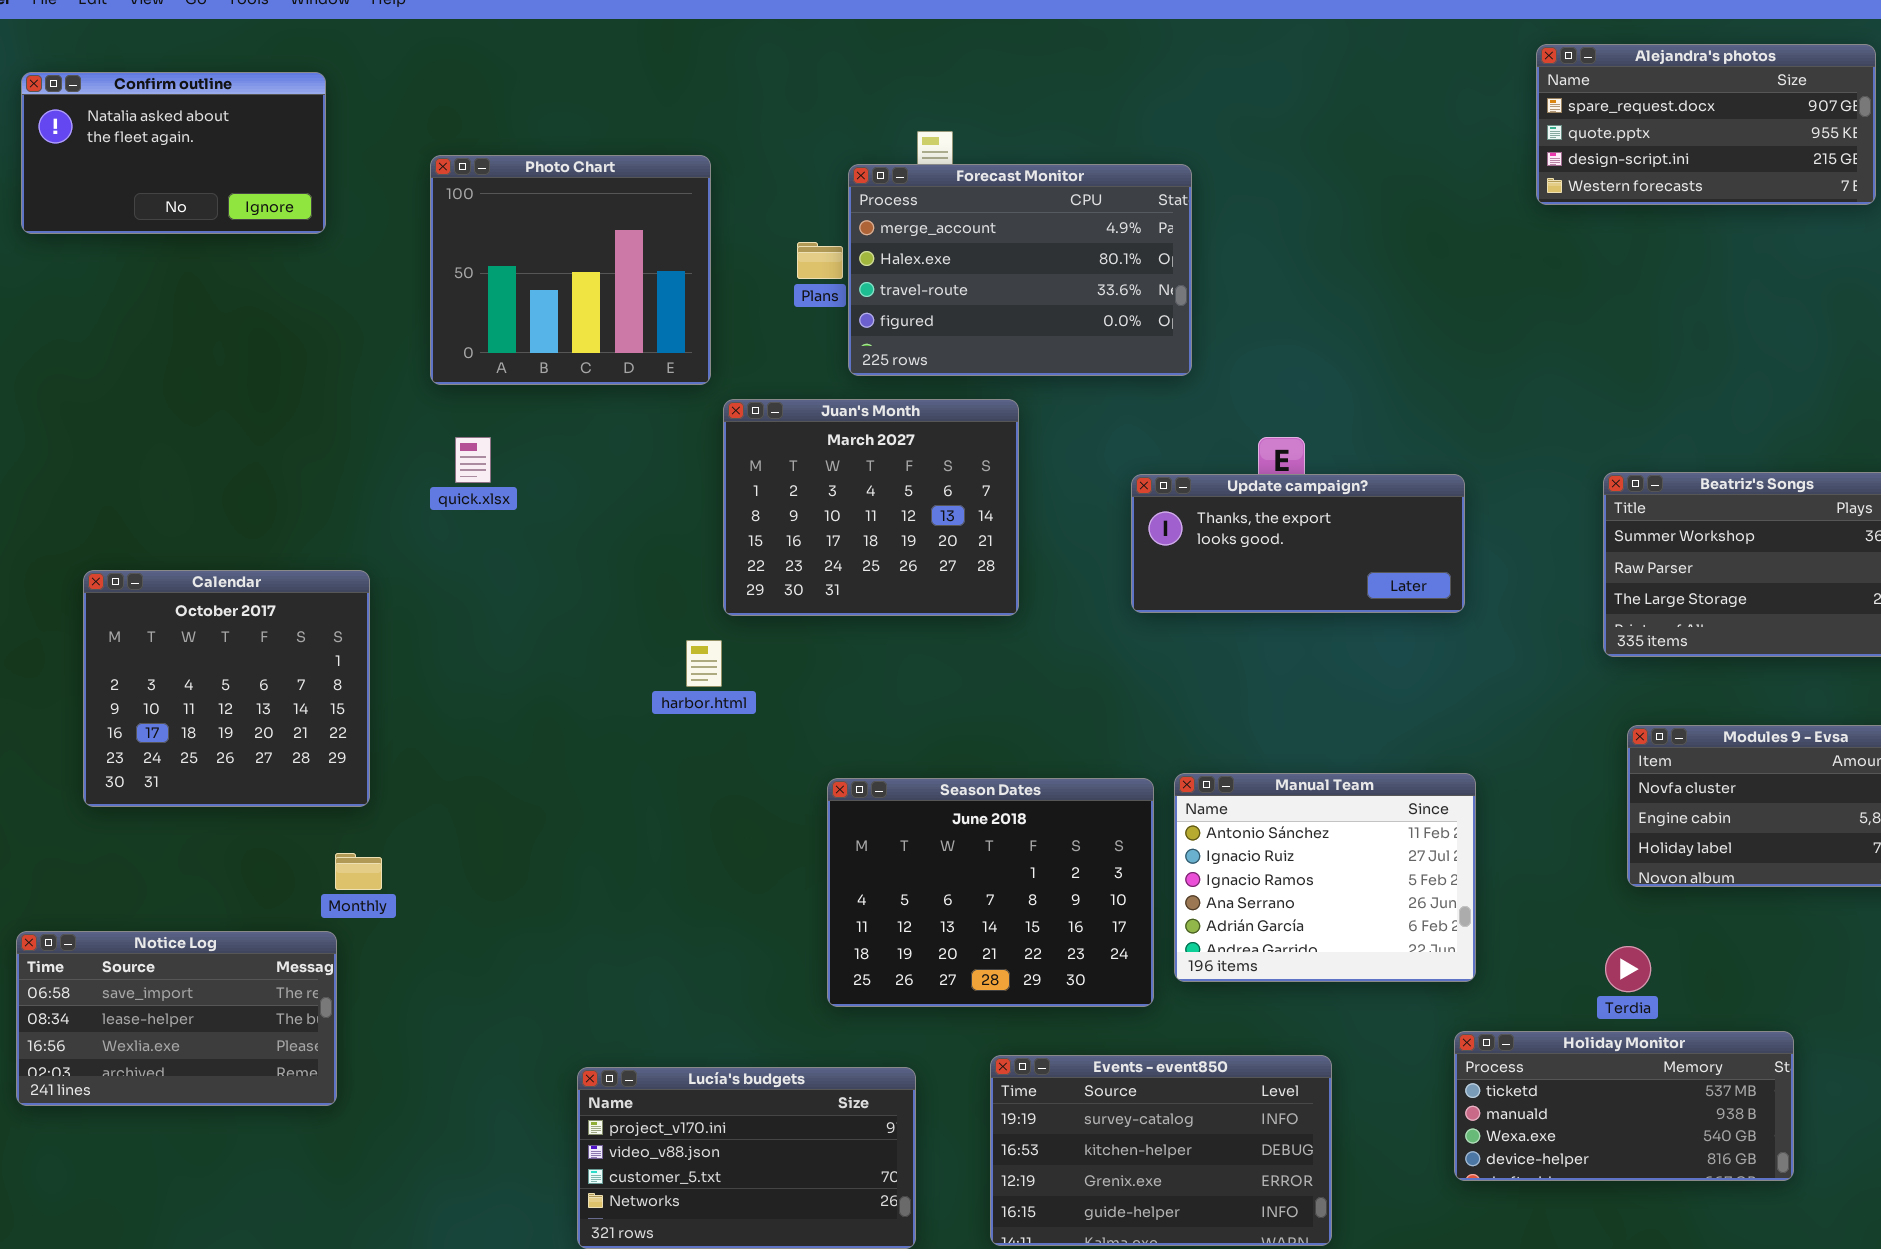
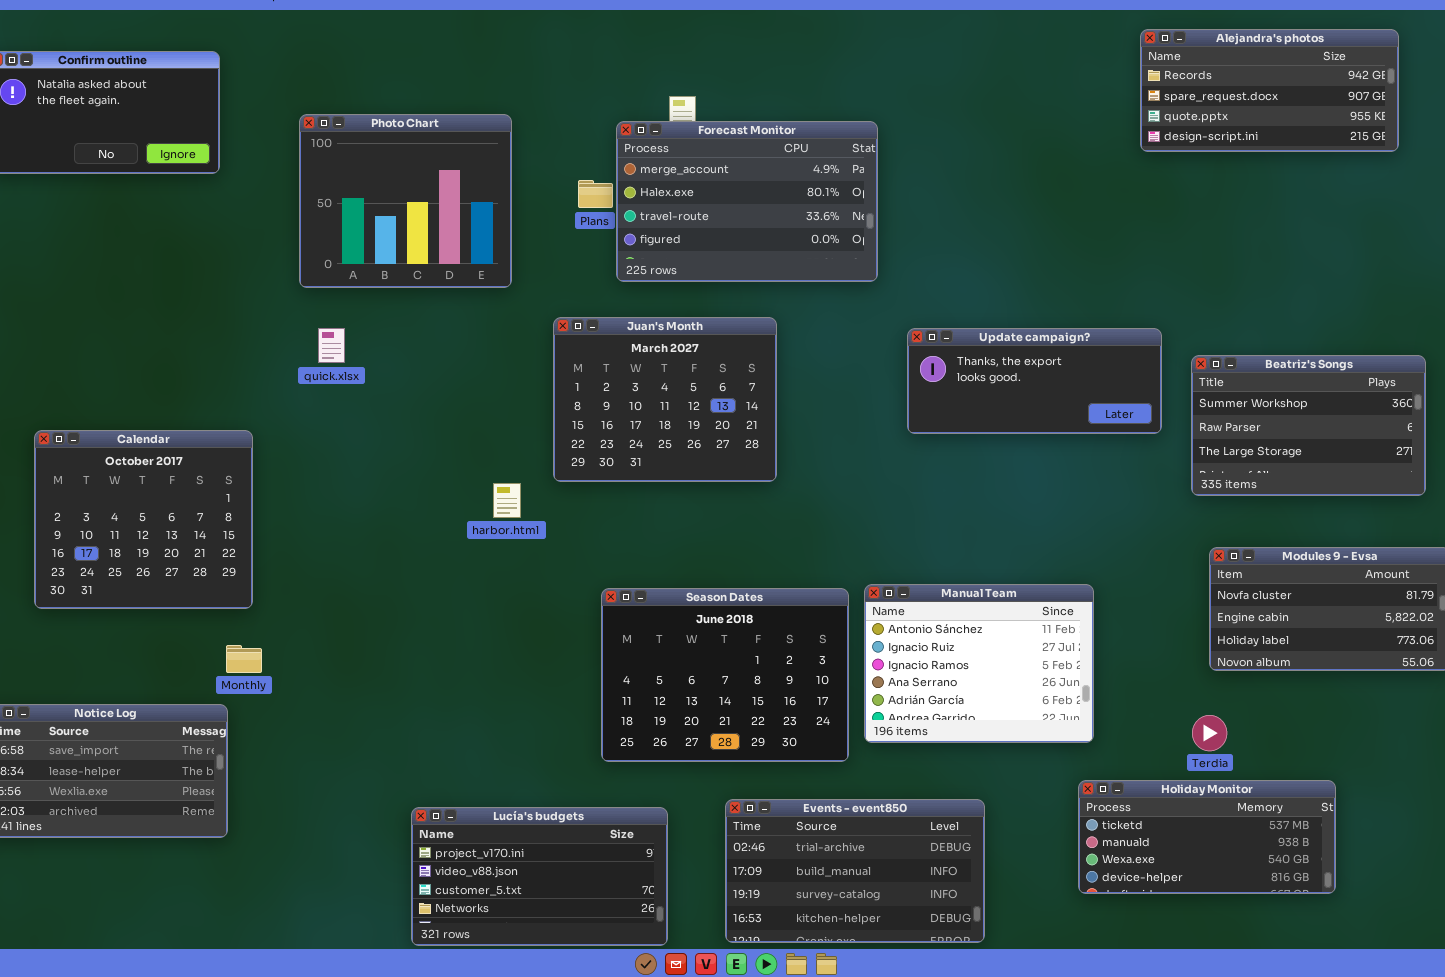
Alejandra's photos: [1536,44,1876,205] -> [1140,29,1399,152], scrolled up 1 row
Juan's Month: [723,399,1019,616] -> [553,317,777,482], moved
Update campaign?: [1131,474,1465,613] -> [907,328,1162,434], moved
Events - event850: [990,1055,1332,1246] -> [725,799,985,943], scrolled up 2 rows

